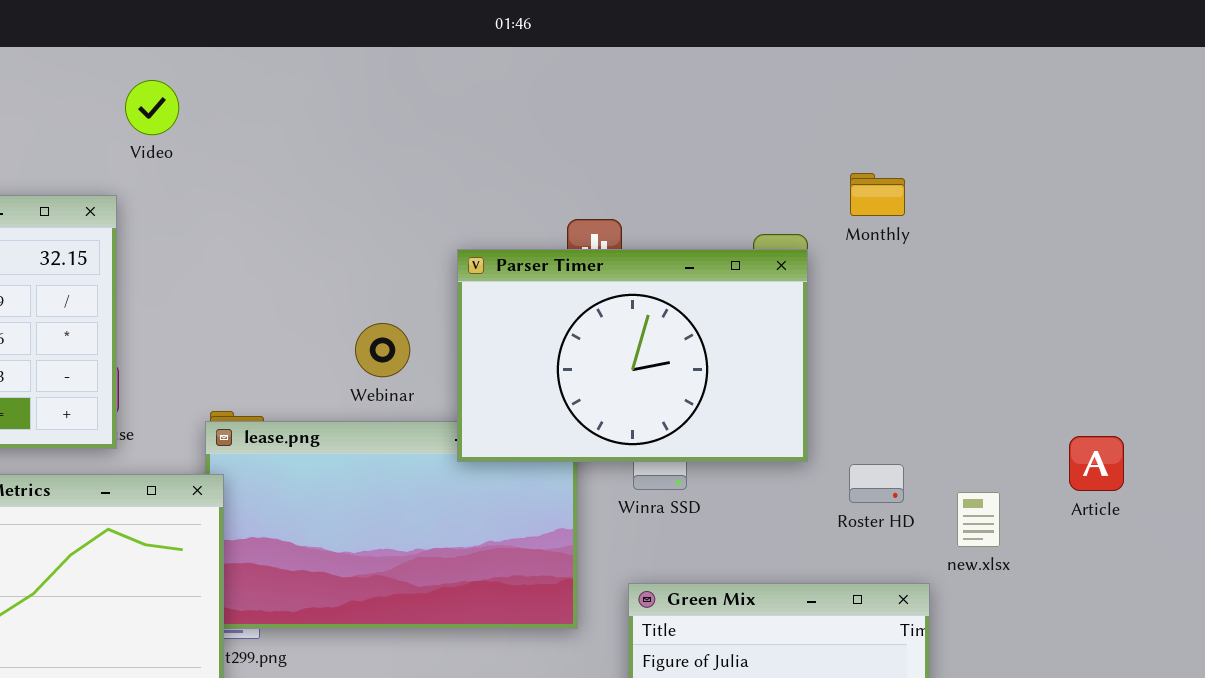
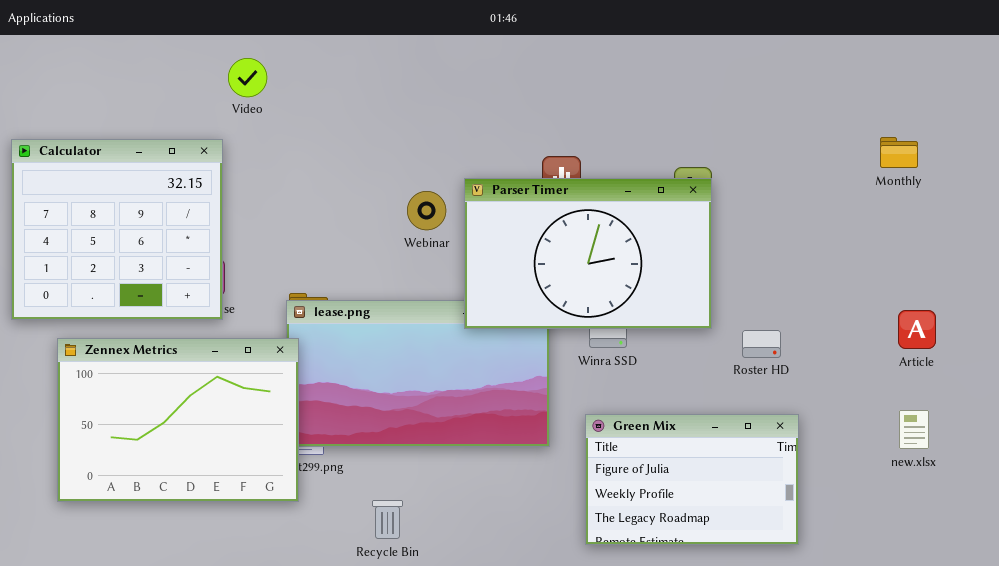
Monthly: [850,173,905,216] -> [880,137,918,168], moved
Webinar: [355,323,410,377] -> [407,191,446,230], moved
new.xlsx: [957,492,1000,547] -> [899,410,929,449], moved

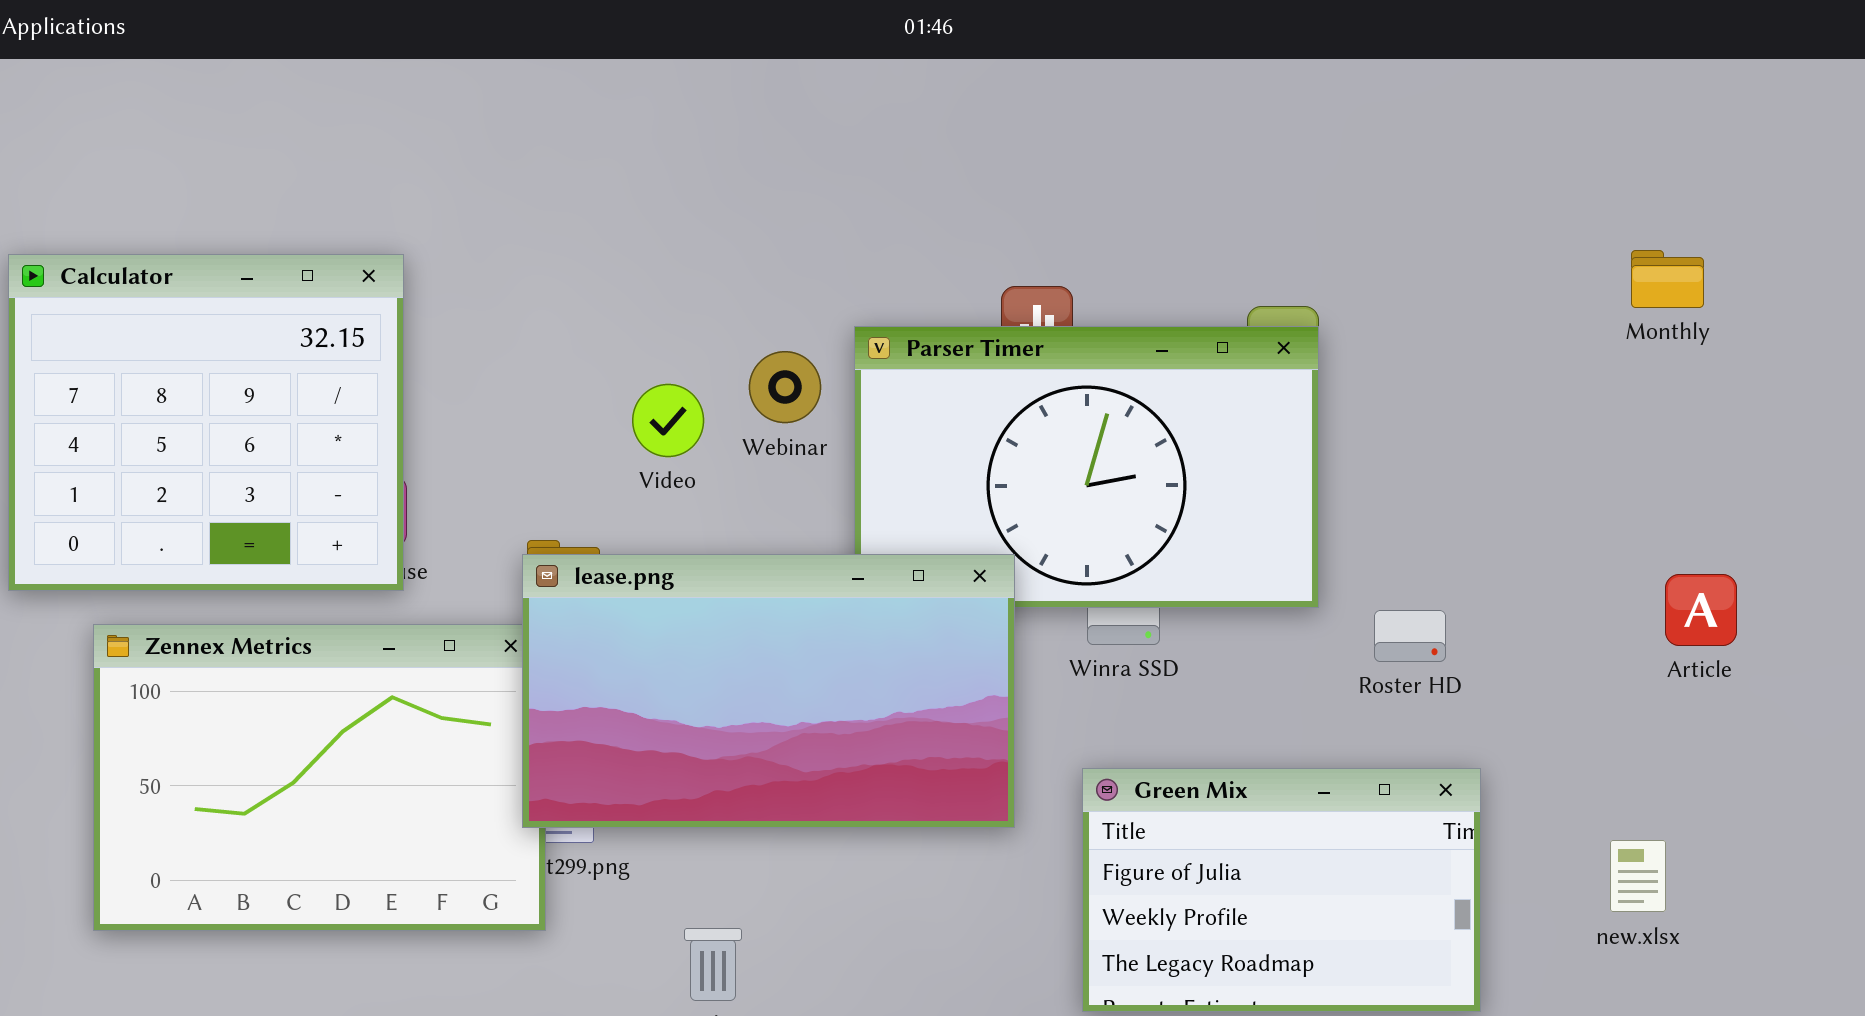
Video: [228,58,267,97] -> [632,384,704,457], moved
lease.png: [286,300,550,447] -> [522,554,1015,828], raised
new.xlsx: [899,410,929,449] -> [1610,840,1666,912], moved

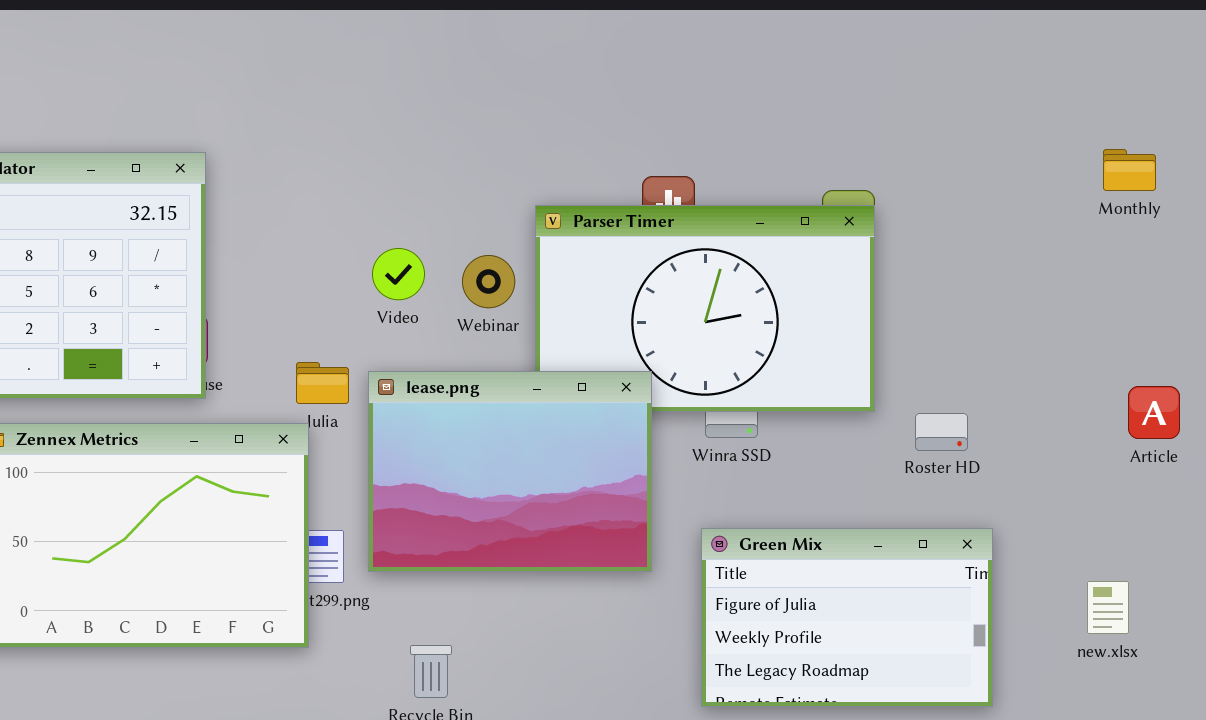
Webinar: [749,351,821,423] -> [462,255,515,308], moved
lease.png: [522,554,1015,828] -> [368,371,652,572], resized

